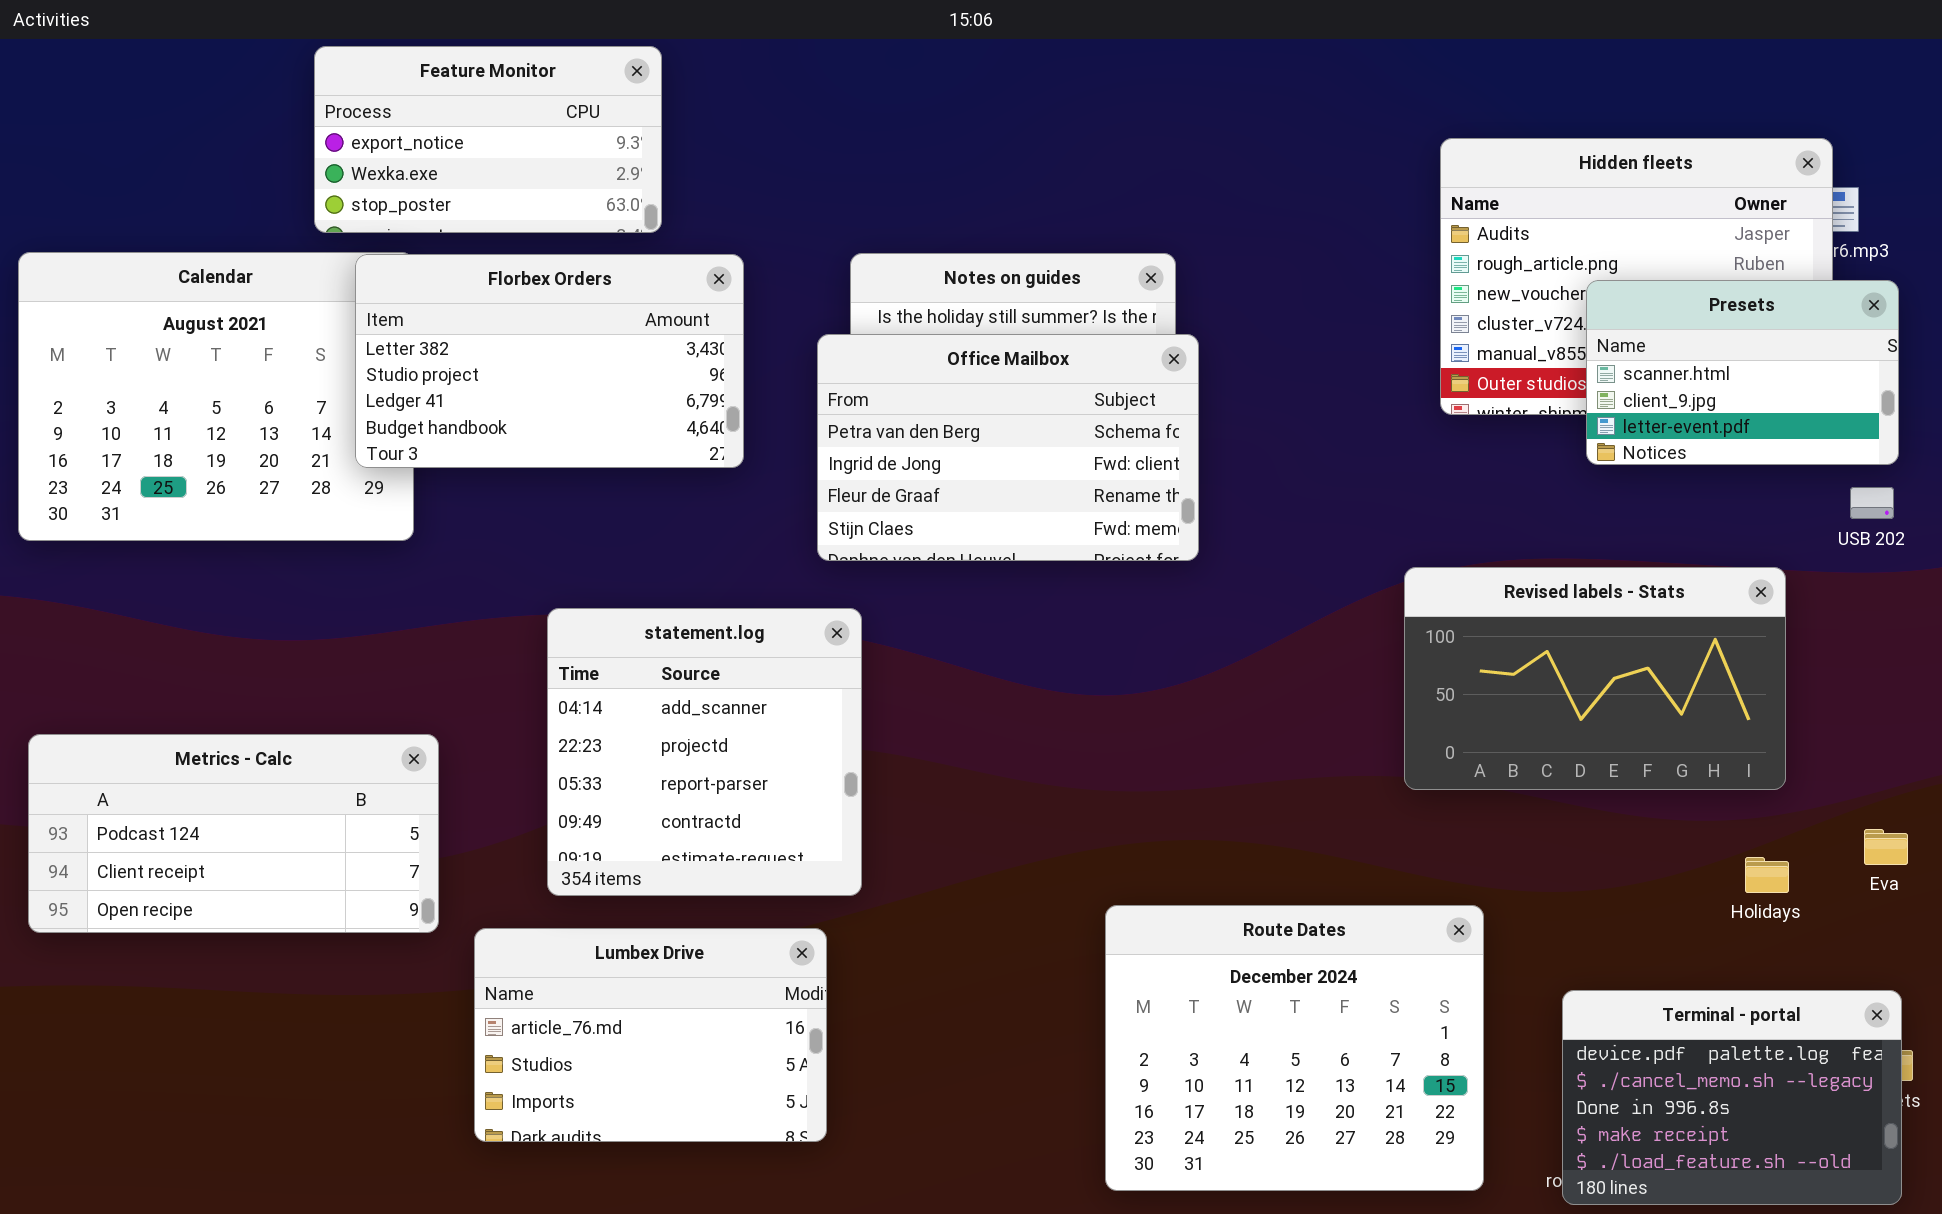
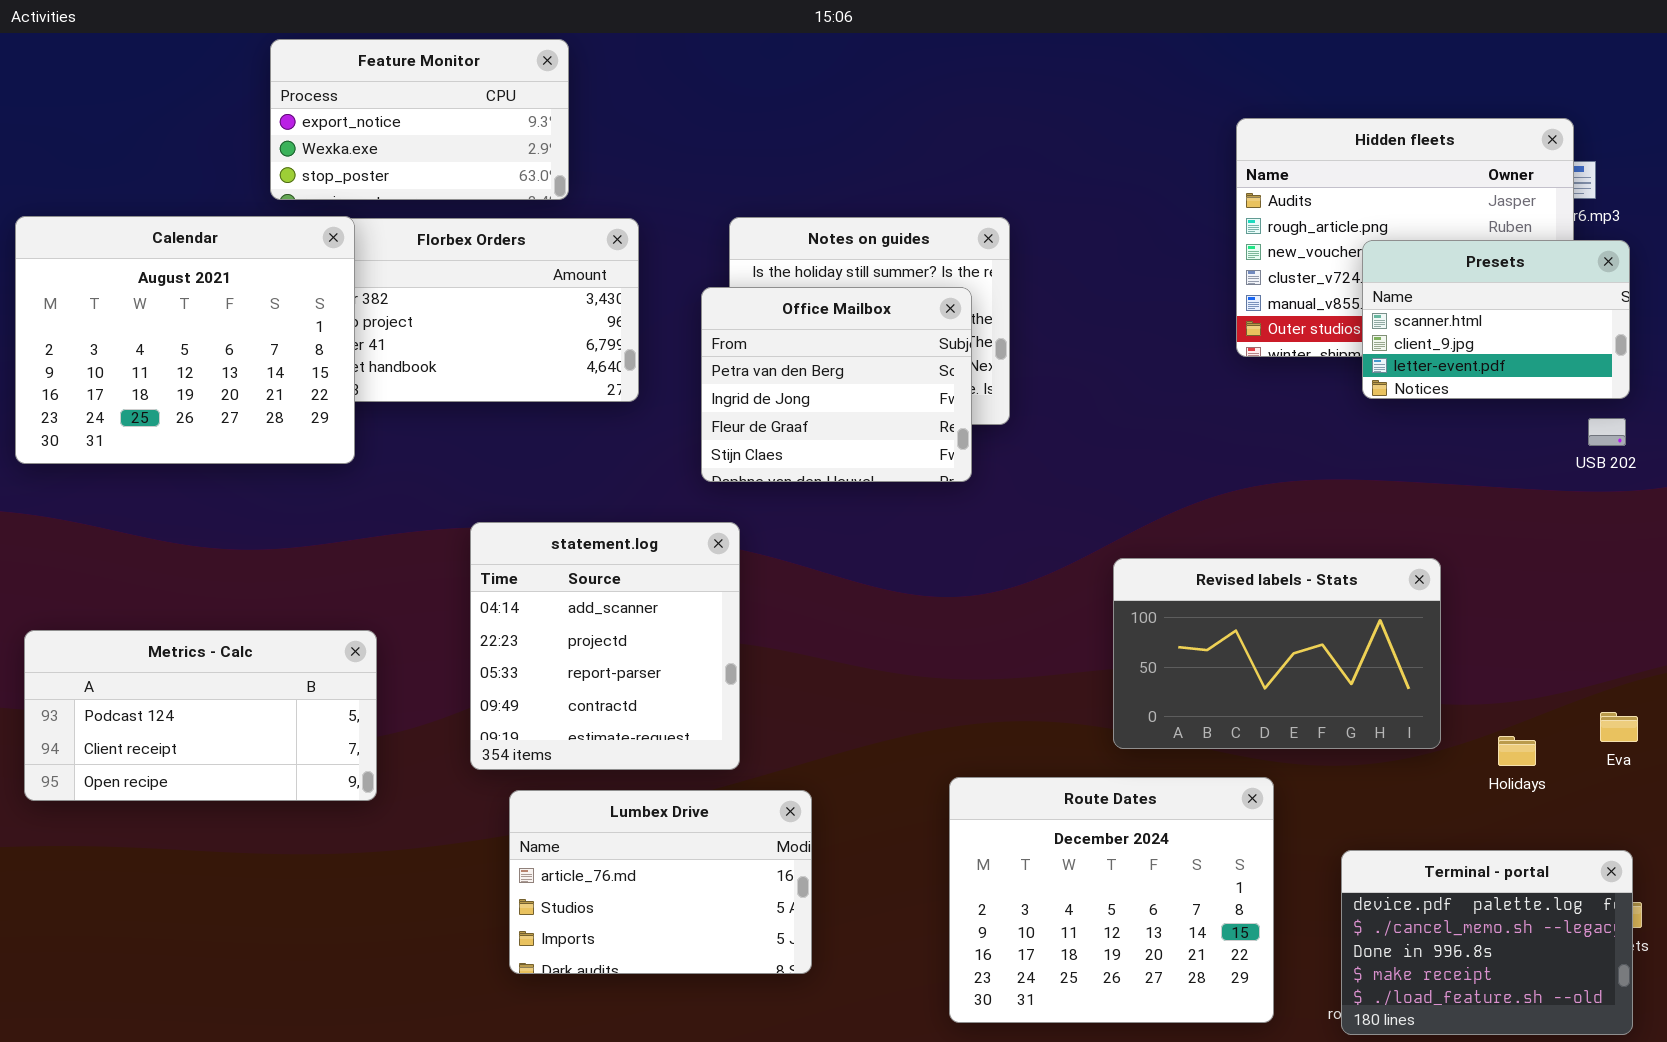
Calendar: [18,252,414,541] -> [15,216,355,464], raised
Office Mailbox: [817,334,1199,561] -> [701,287,972,482], resized
Revised labels - Stats: [1404,567,1786,790] -> [1113,558,1441,749], moved
Lumbex Drive: [474,928,827,1142] -> [509,790,812,974], moved

